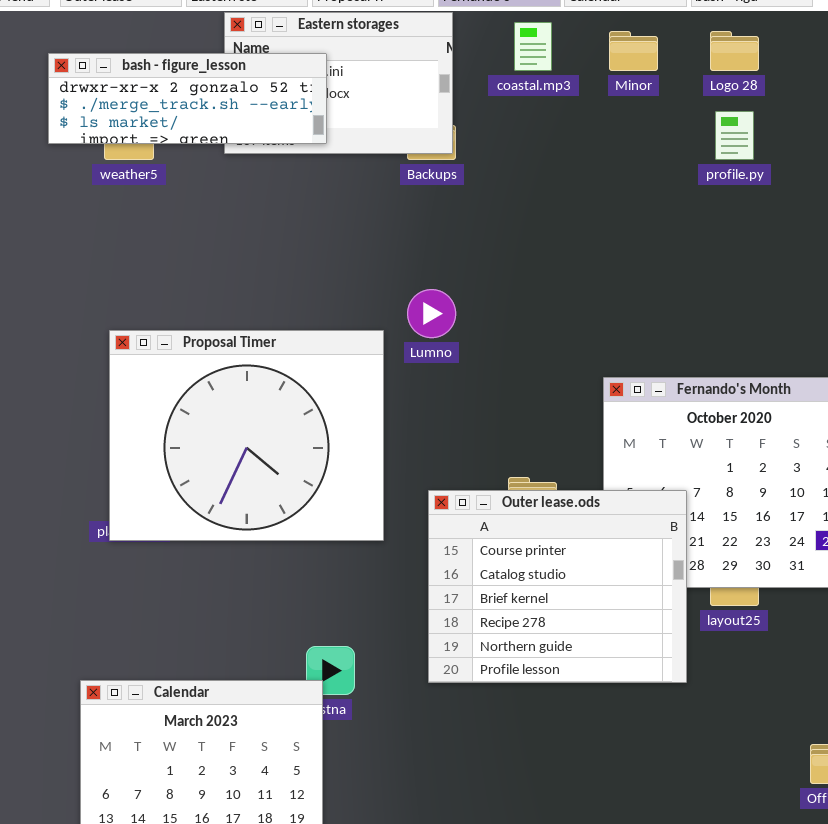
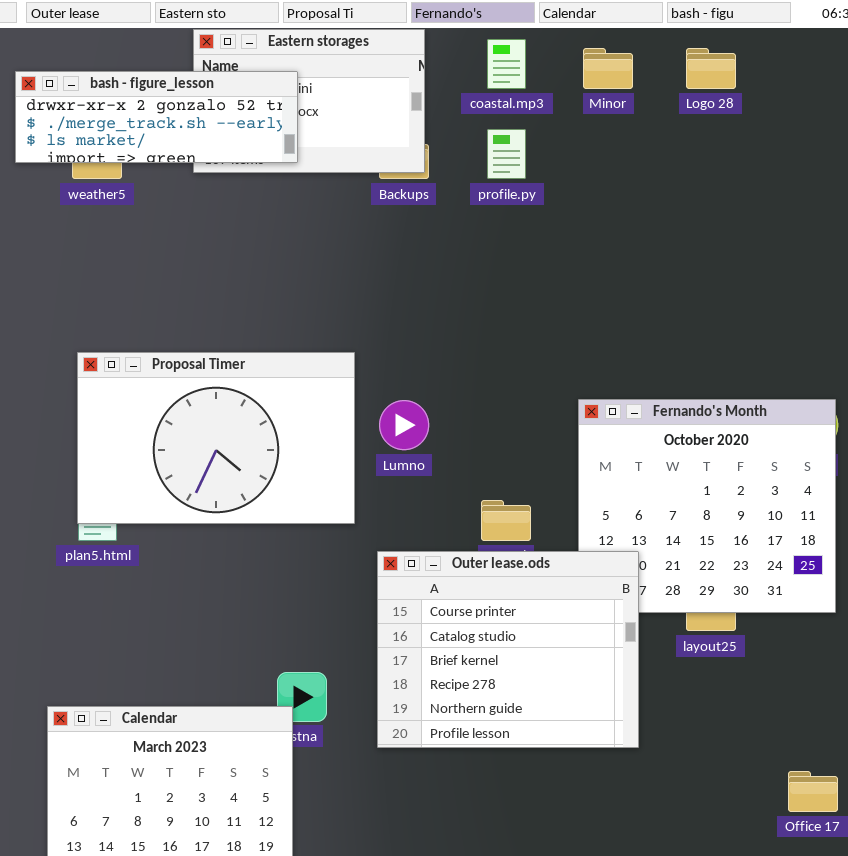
profile.py: [715,111,754,160] -> [487,129,526,179], moved
Lumno: [407,289,456,338] -> [379,400,429,450], moved
Proposal Timer: [109,330,384,541] -> [77,352,355,524], resized
Outer lease.ods: [428,490,687,683] -> [377,551,639,748], moved

